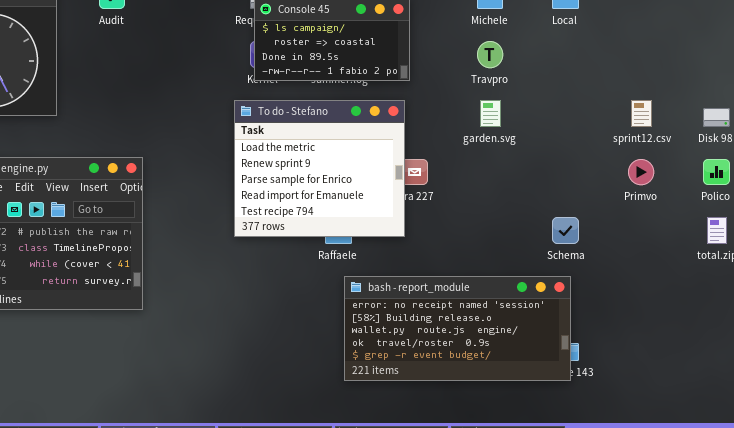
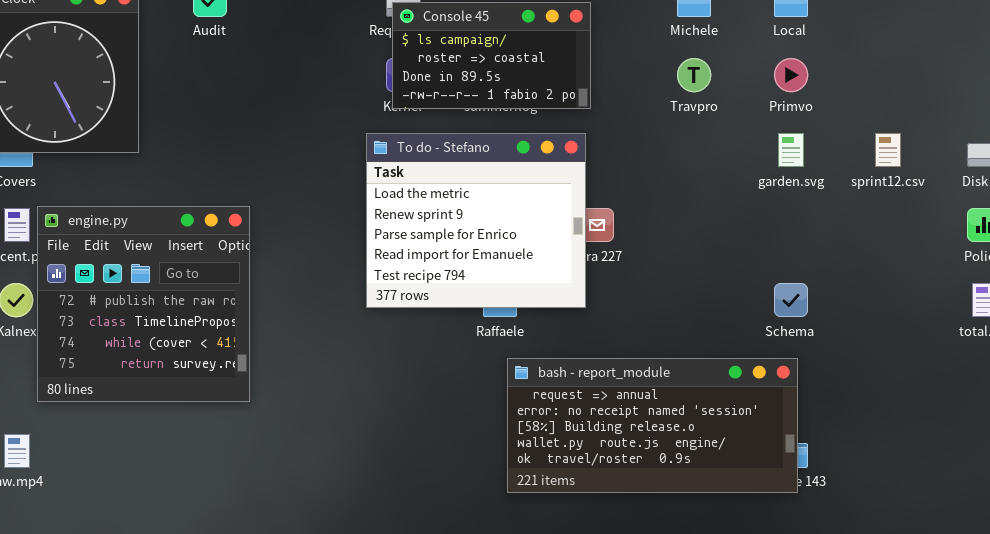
garden.svg: [480,100,501,127] -> [778,133,804,167], moved
Primvo: [628,159,654,185] -> [774,58,808,92], moved
bash - report_module: [344,276,571,381] -> [507,358,798,493], scrolled up 1 row

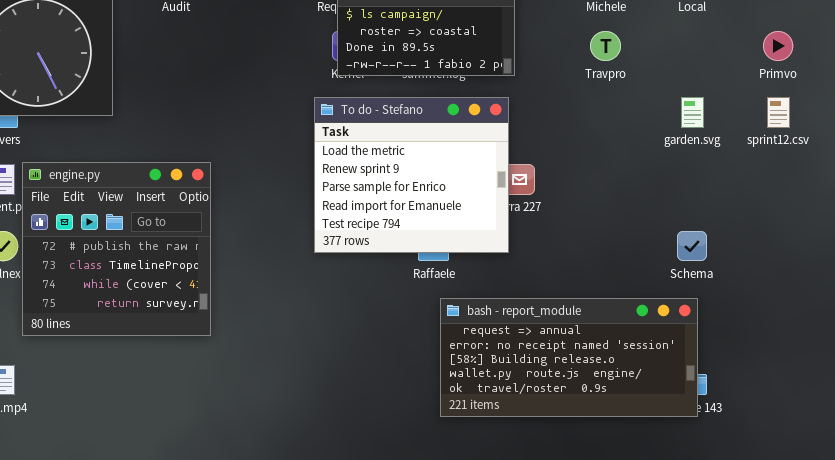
Primvo: [774,58,808,92] -> [763,31,793,61], moved

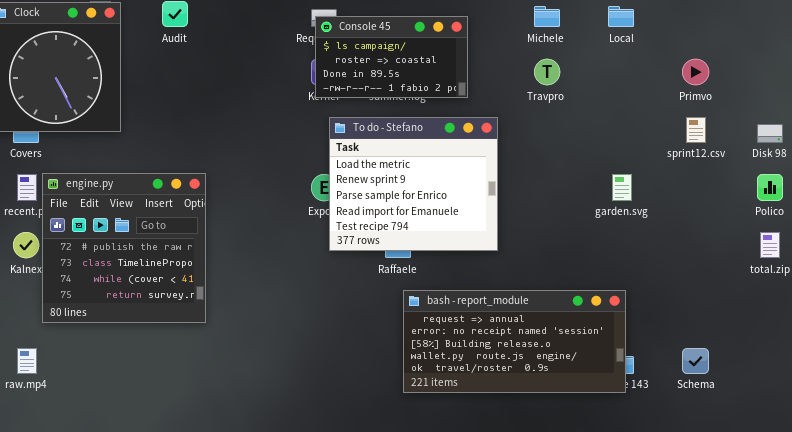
To do - Stefano: [314,97,509,253] -> [329,117,498,251], moved
garden.svg: [681,97,704,128] -> [612,174,632,201], moved
Schema: [677,231,707,261] -> [682,348,709,374], moved

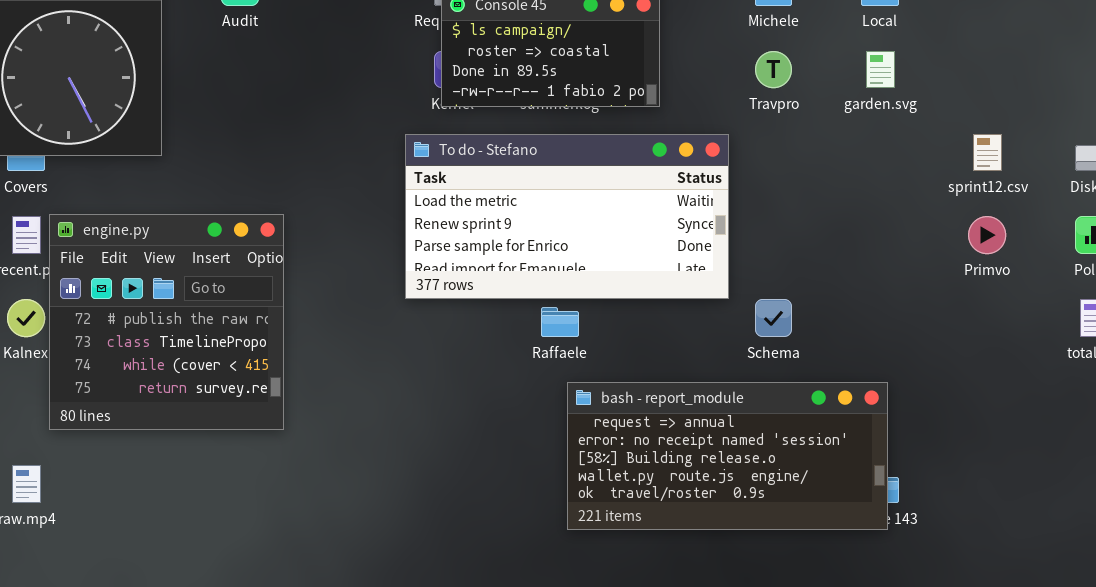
Primvo: [682,59,709,85] -> [968,216,1006,254], moved
To do - Stefano: [329,117,498,251] -> [405,134,729,299], moved, resized
garden.svg: [612,174,632,201] -> [866,51,895,88], moved
Schema: [682,348,709,374] -> [755,299,792,337], moved

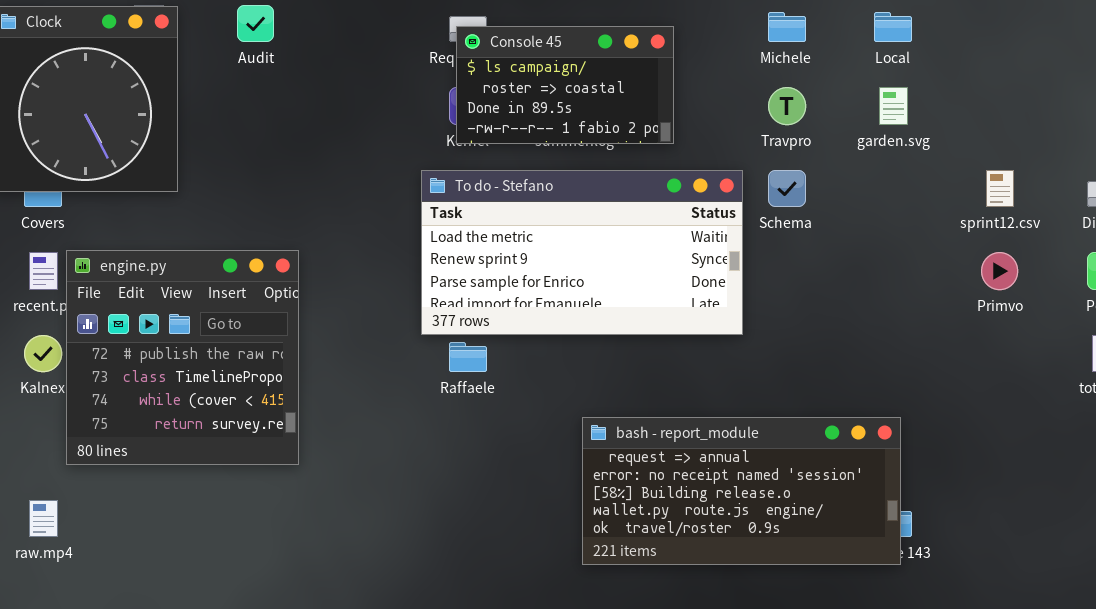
Schema: [755,299,792,337] -> [768,170,806,207], moved
Raffaele: [541,307,579,337] -> [449,342,487,372], moved

